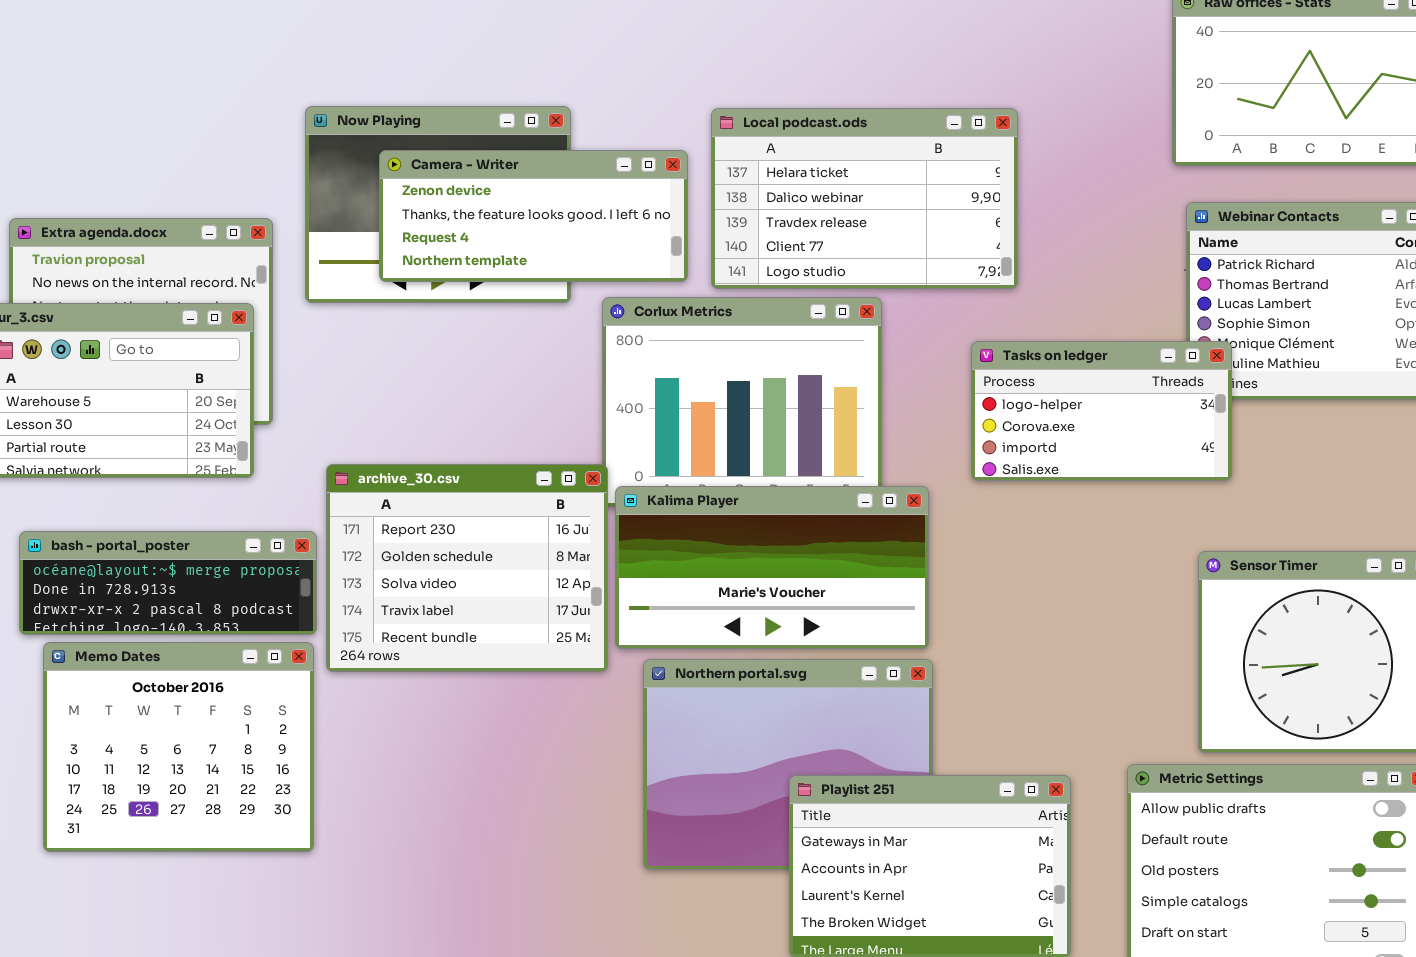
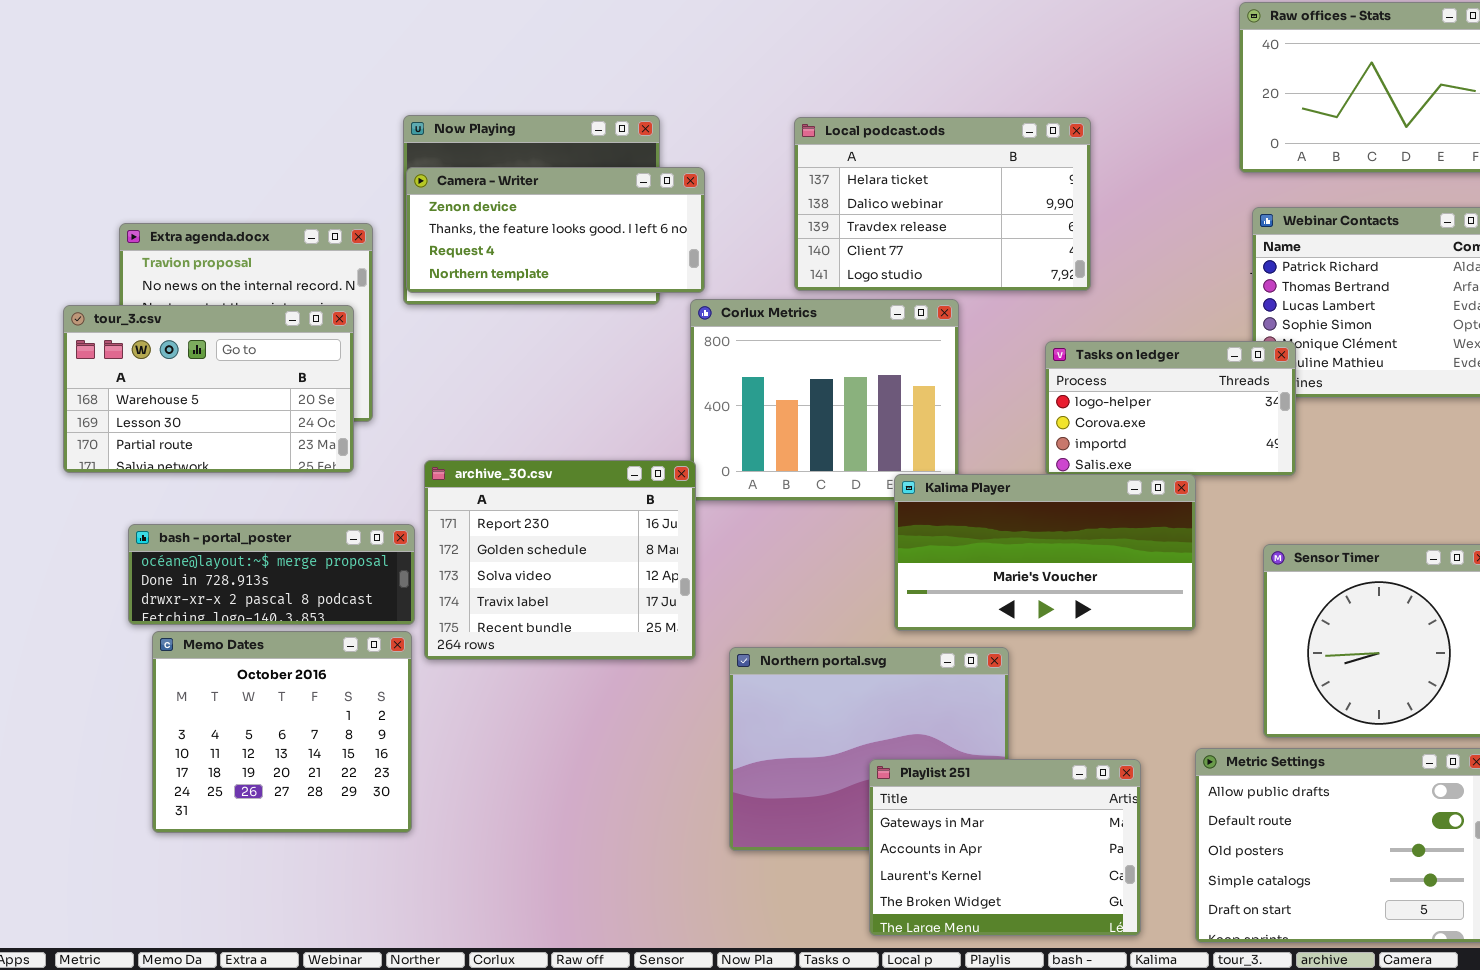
Camera - Writer: [379,150,688,282] -> [406,167,705,293], moved
Kalima Player: [615,486,929,649] -> [894,474,1196,631], moved

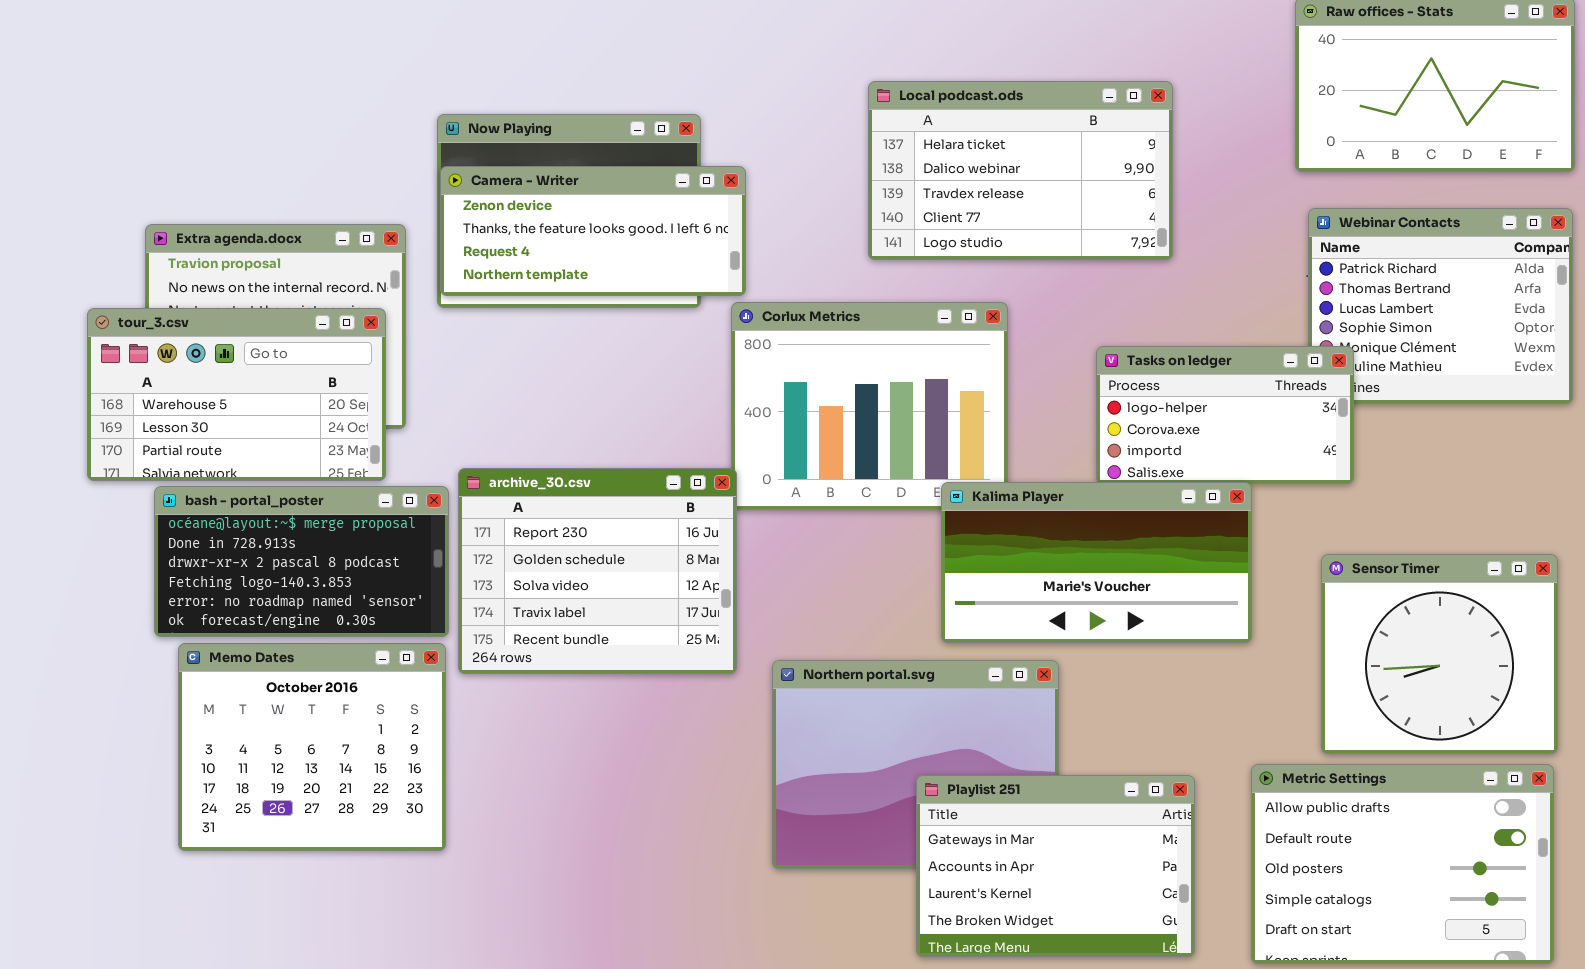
Local podcast.ods: [794,117,1091,291] -> [868,81,1173,260], moved
bash - portal_poster: [128,524,415,625] -> [154,486,449,637], resized

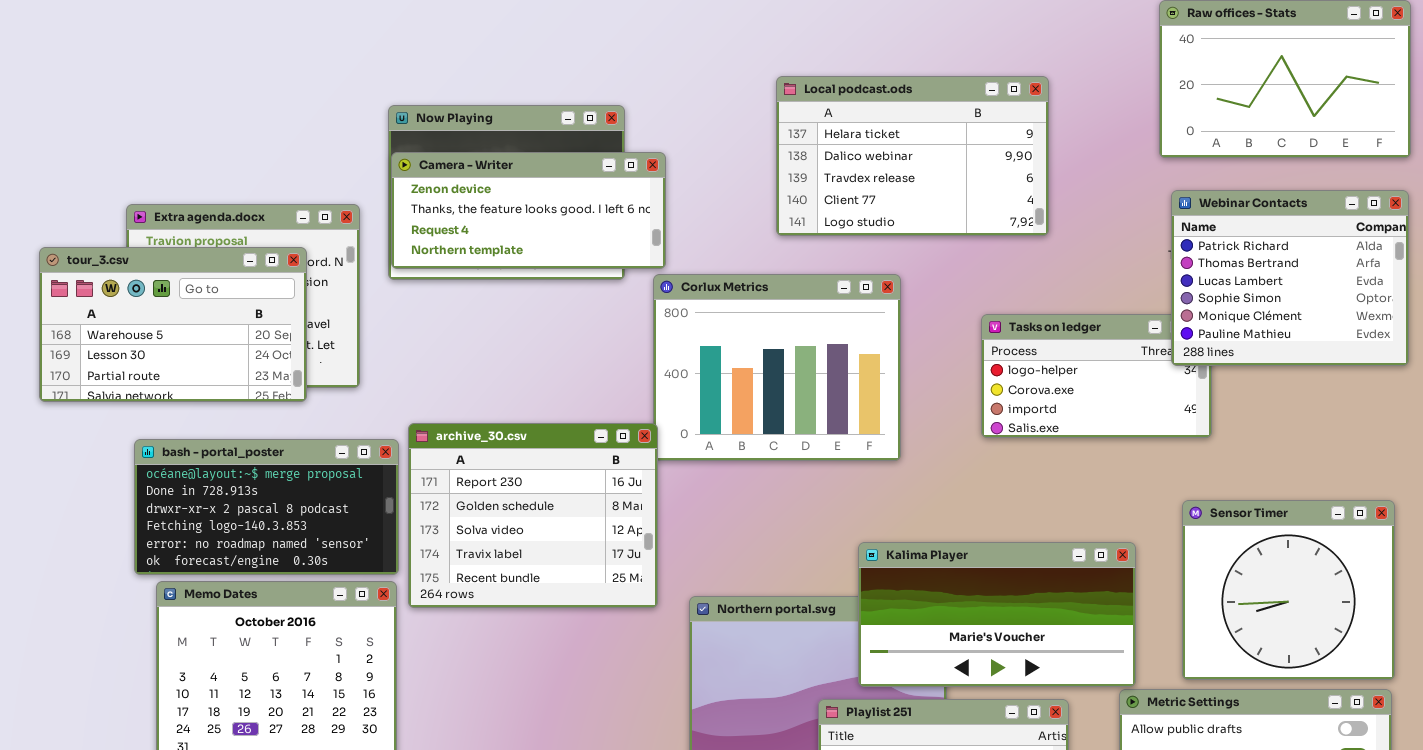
Webinar Contacts: [1308,208,1573,404] -> [1171,190,1409,366], raised
tour_3.csv: [87,308,386,481] -> [39,247,307,402], moved
Kalima Player: [941,482,1252,643] -> [858,542,1136,687], moved

